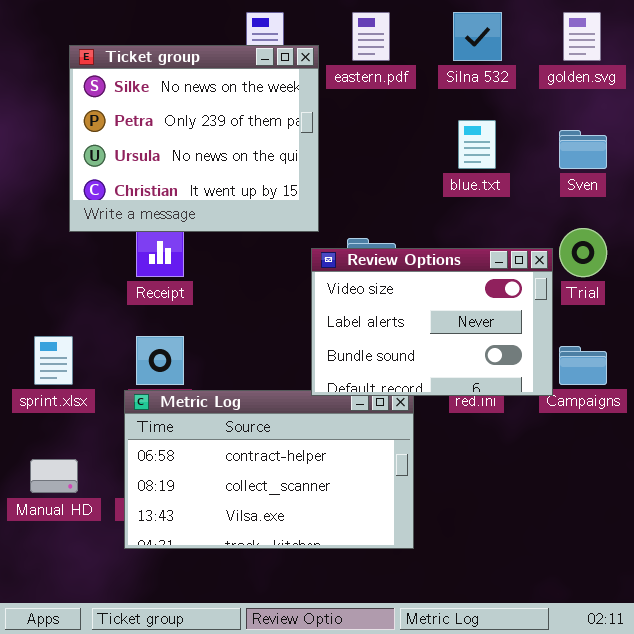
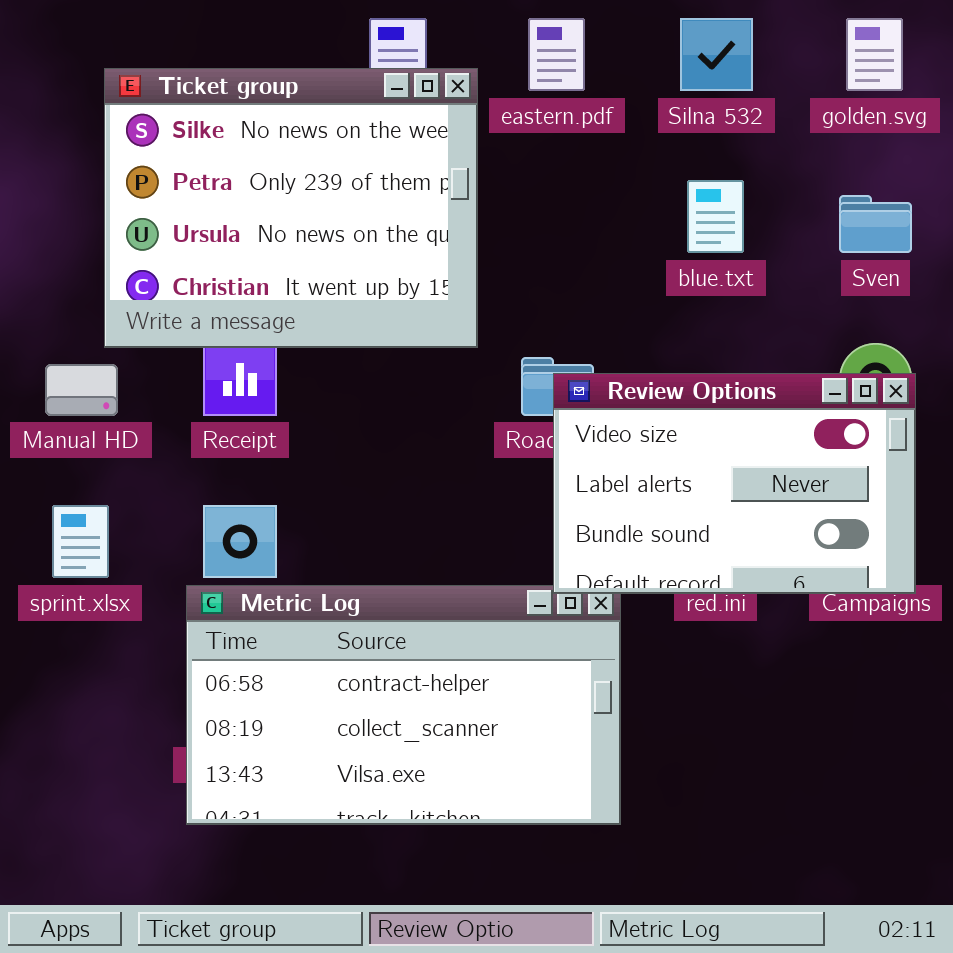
Review Options: [311,248,553,396] -> [553,373,916,594], moved
Manual HD: [30,459,78,493] -> [45,364,118,416], moved

